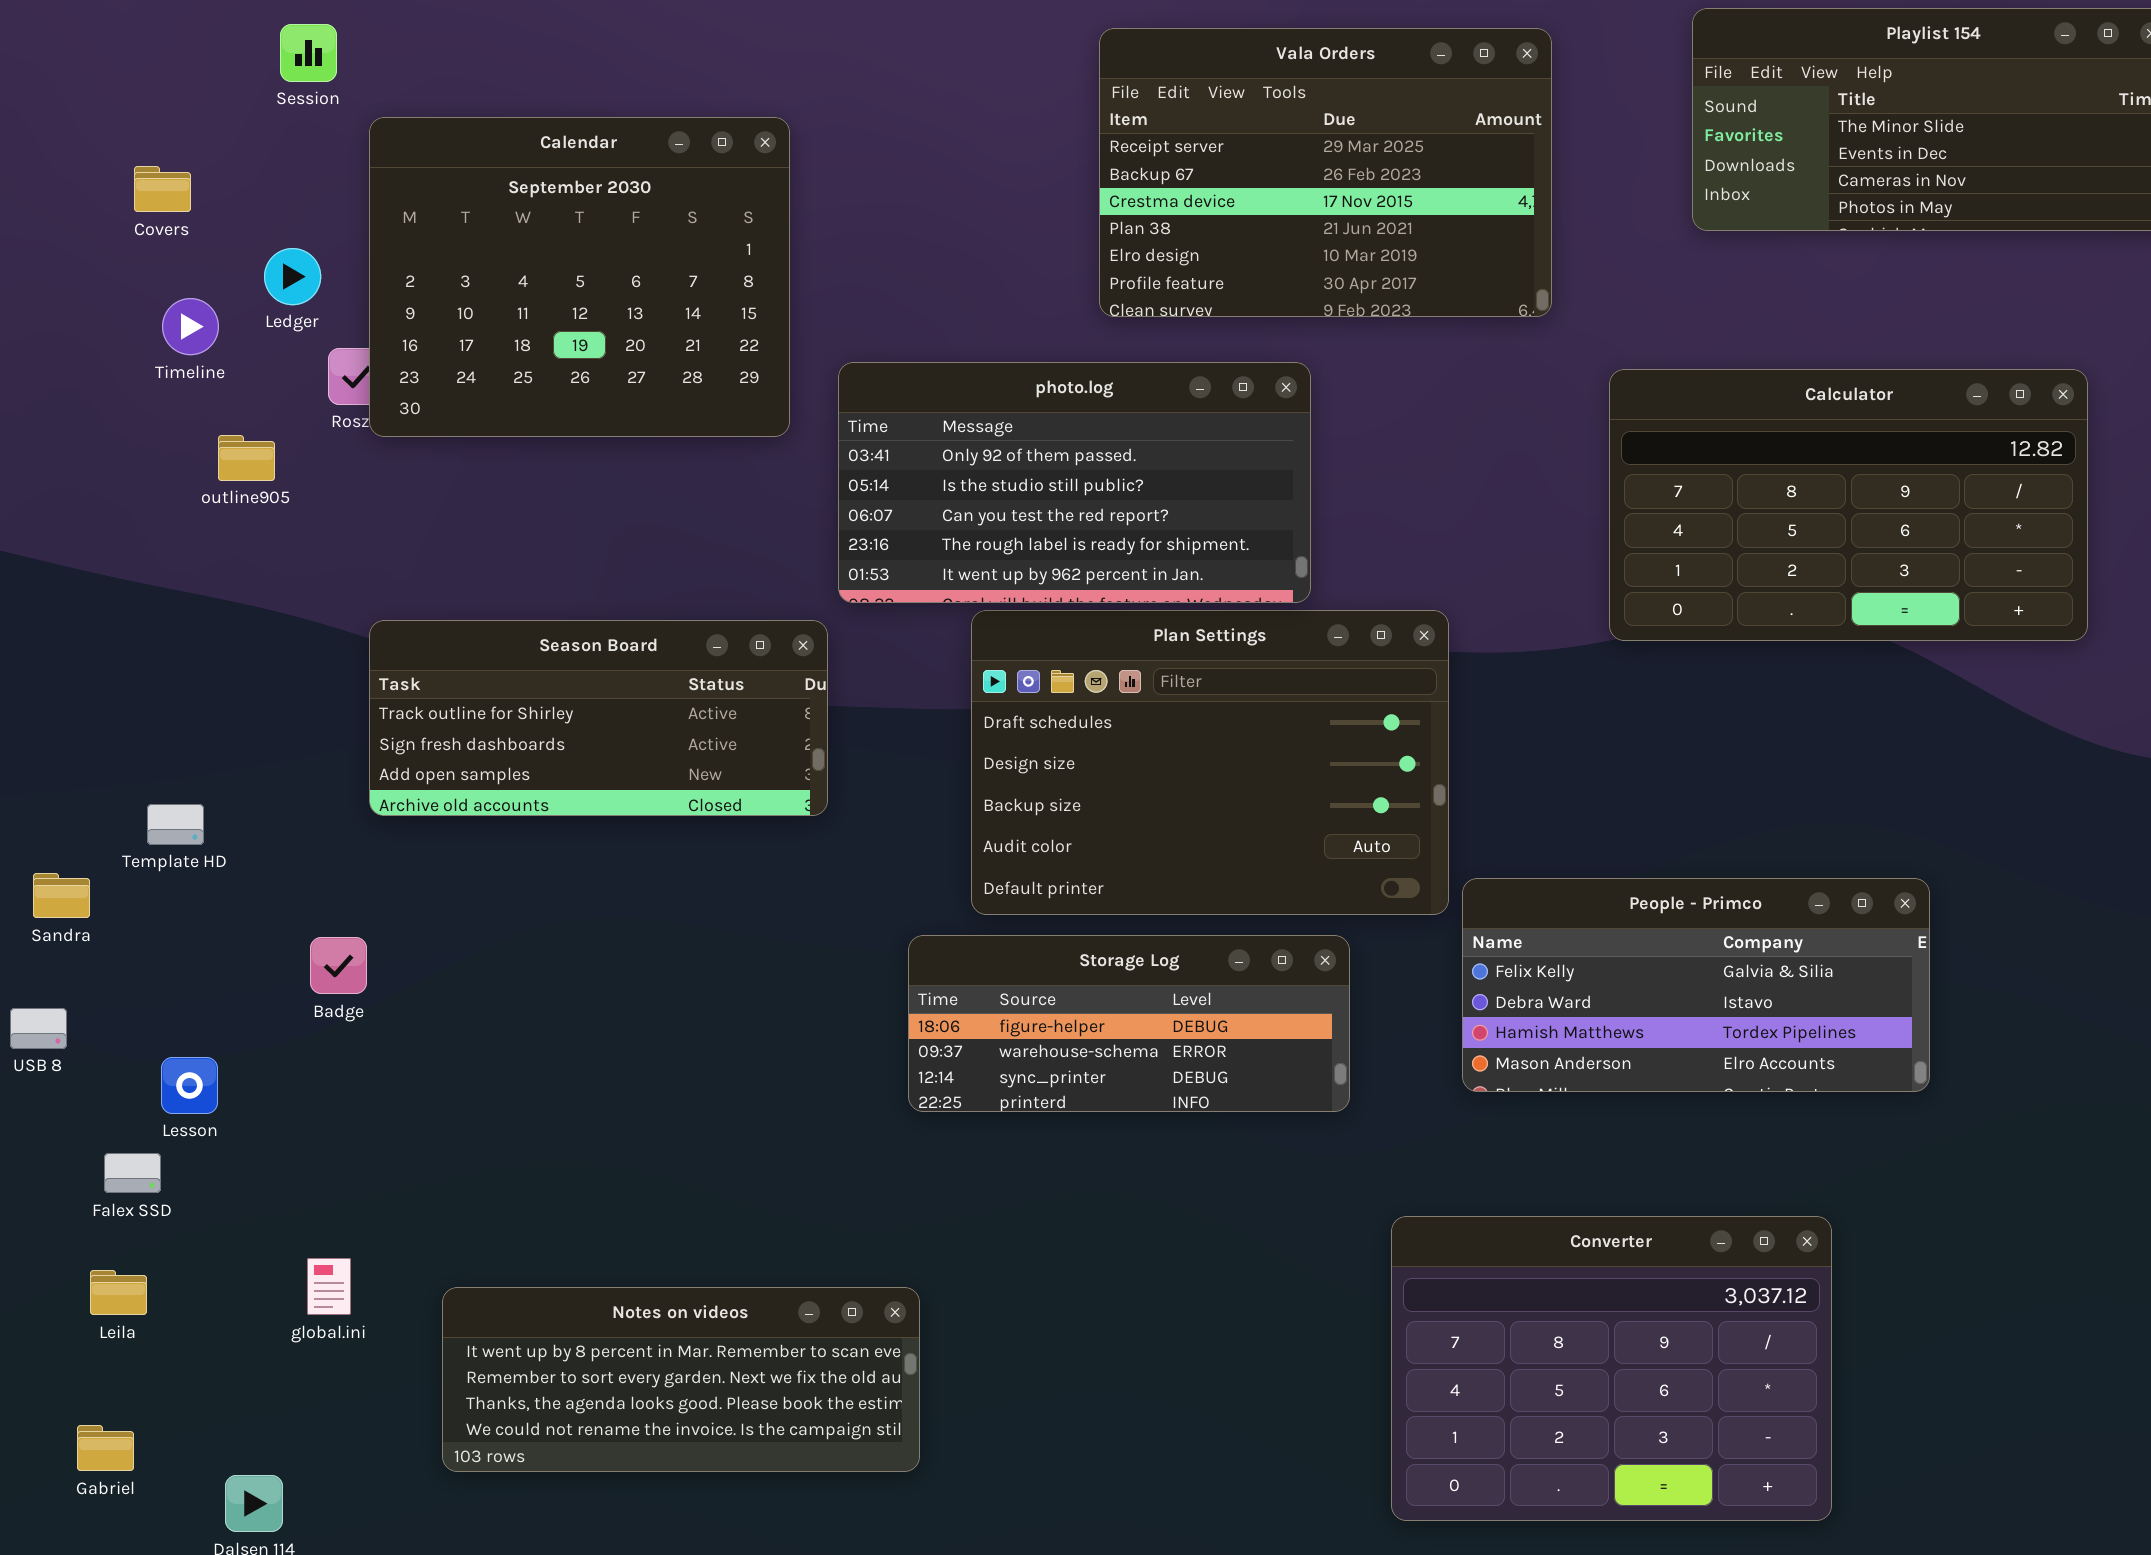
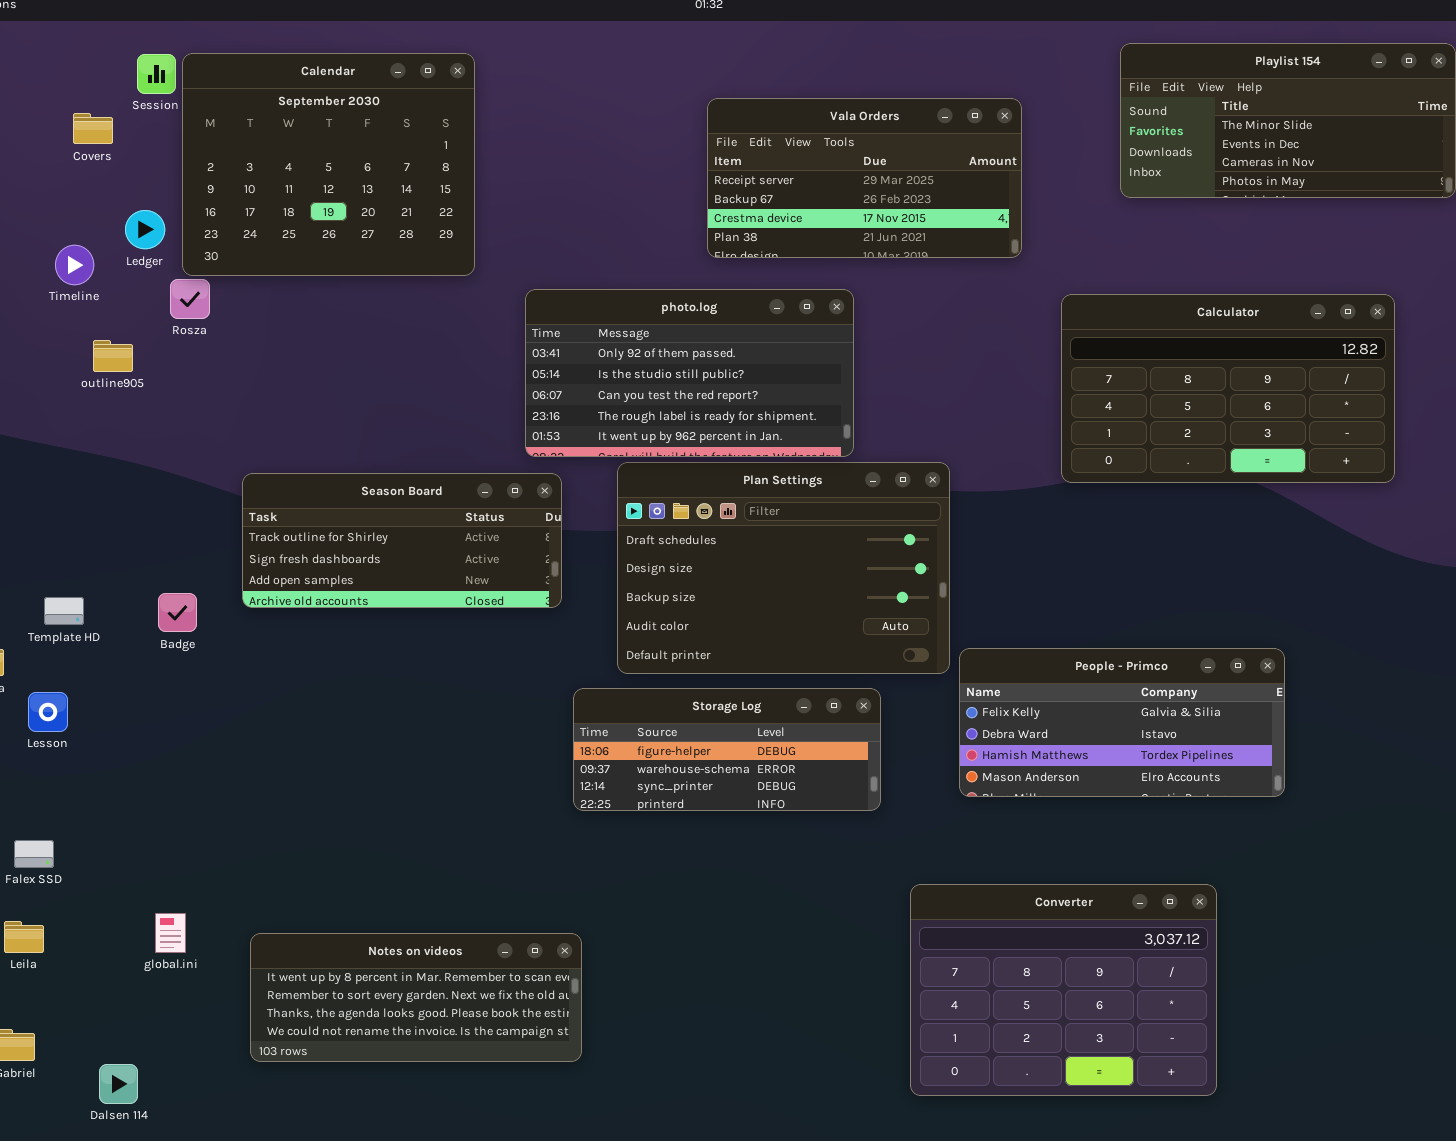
Vala Orders: [1099,28,1552,317] -> [707,98,1022,258], resized
Calendar: [369,117,790,437] -> [182,53,475,276], moved
Covers: [134,166,191,212] -> [73,113,113,144], moved
Season Board: [369,620,828,816] -> [242,473,562,608], moved
Badge: [310,937,367,994] -> [158,593,197,632], moved
Lesson: [161,1057,218,1114] -> [28,692,68,732], moved

